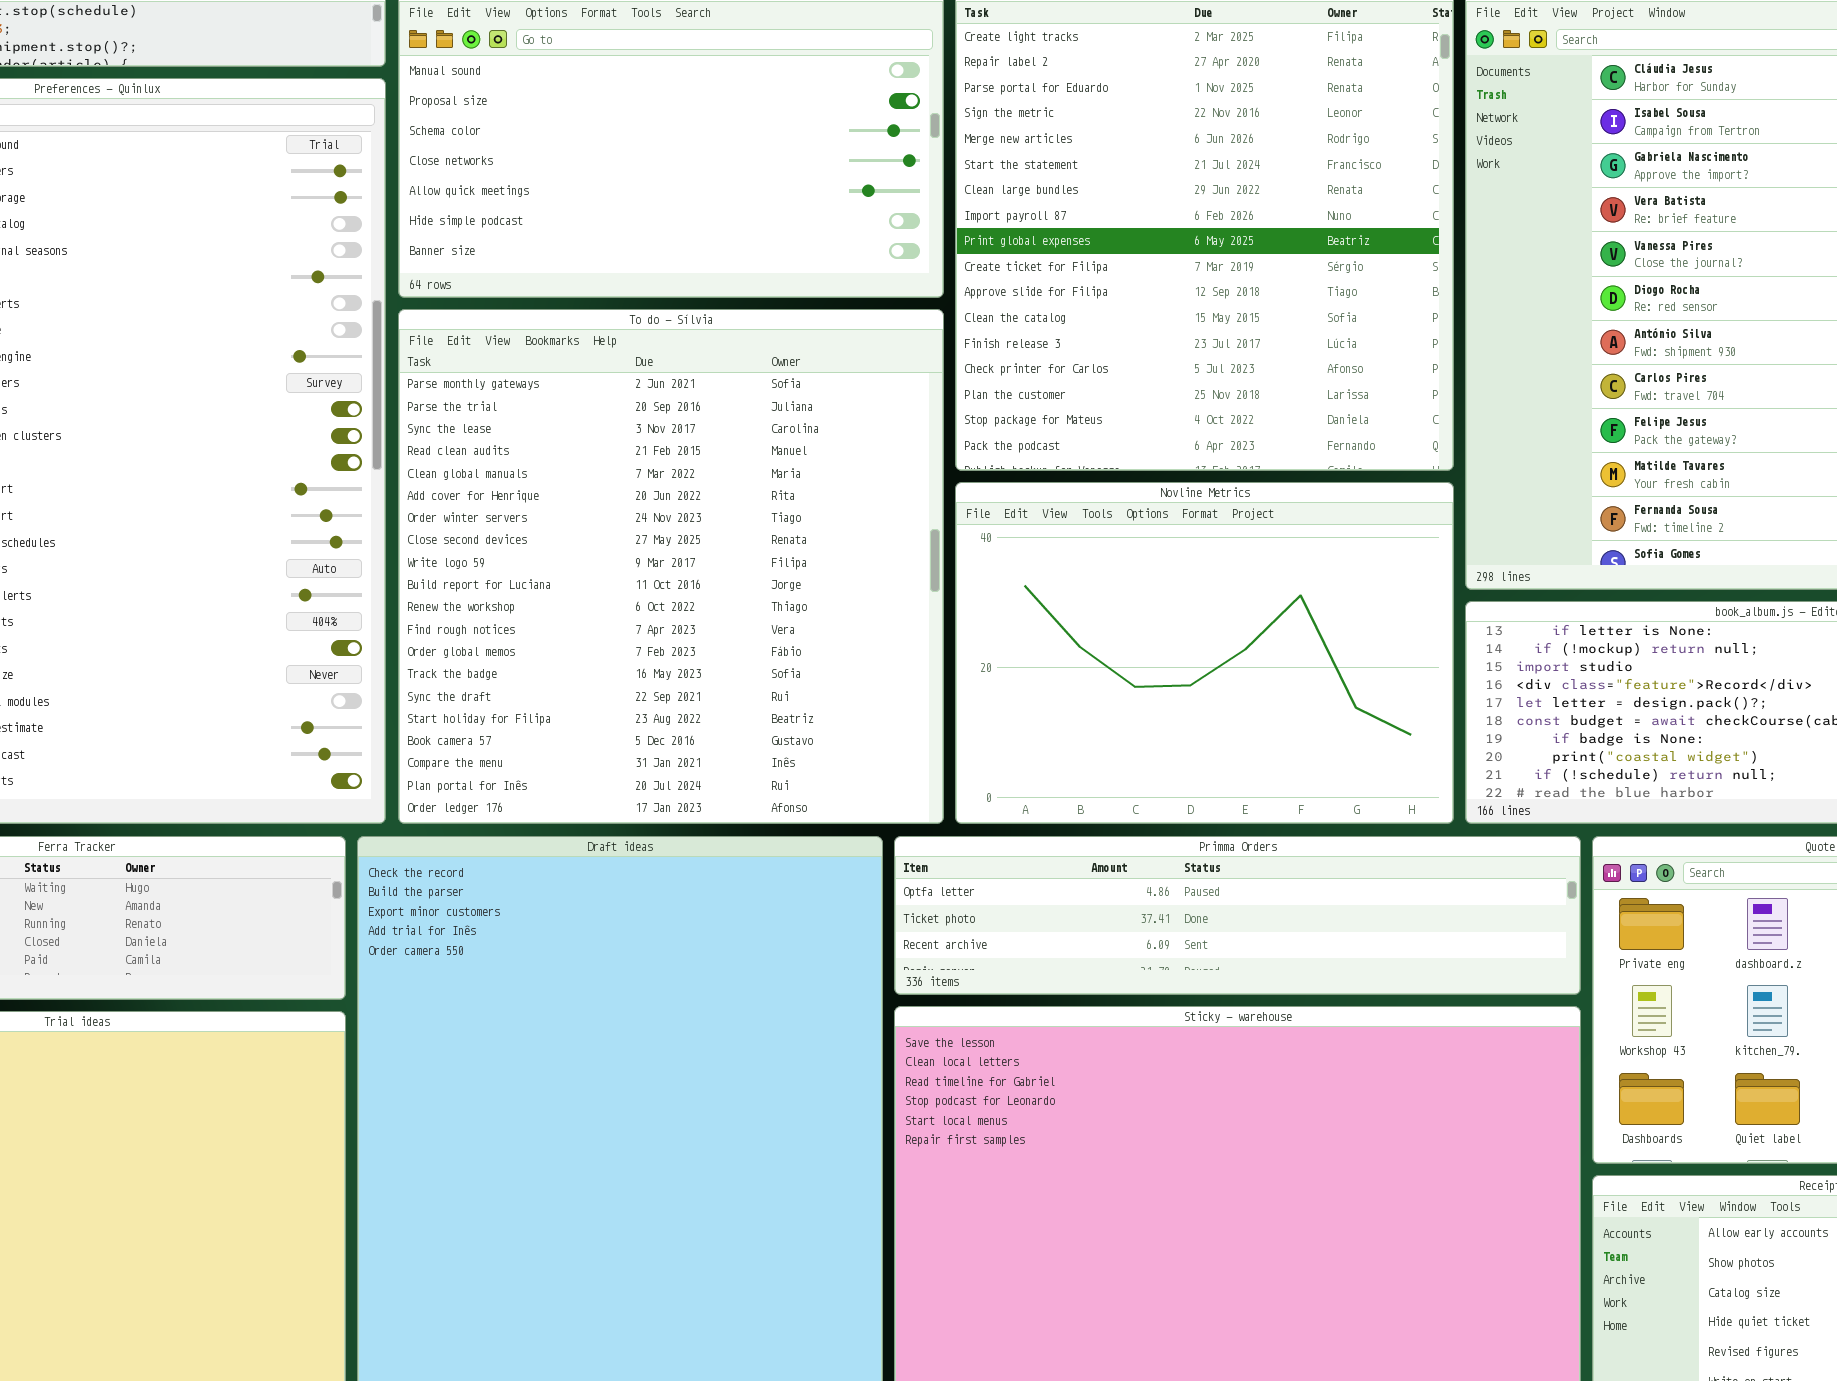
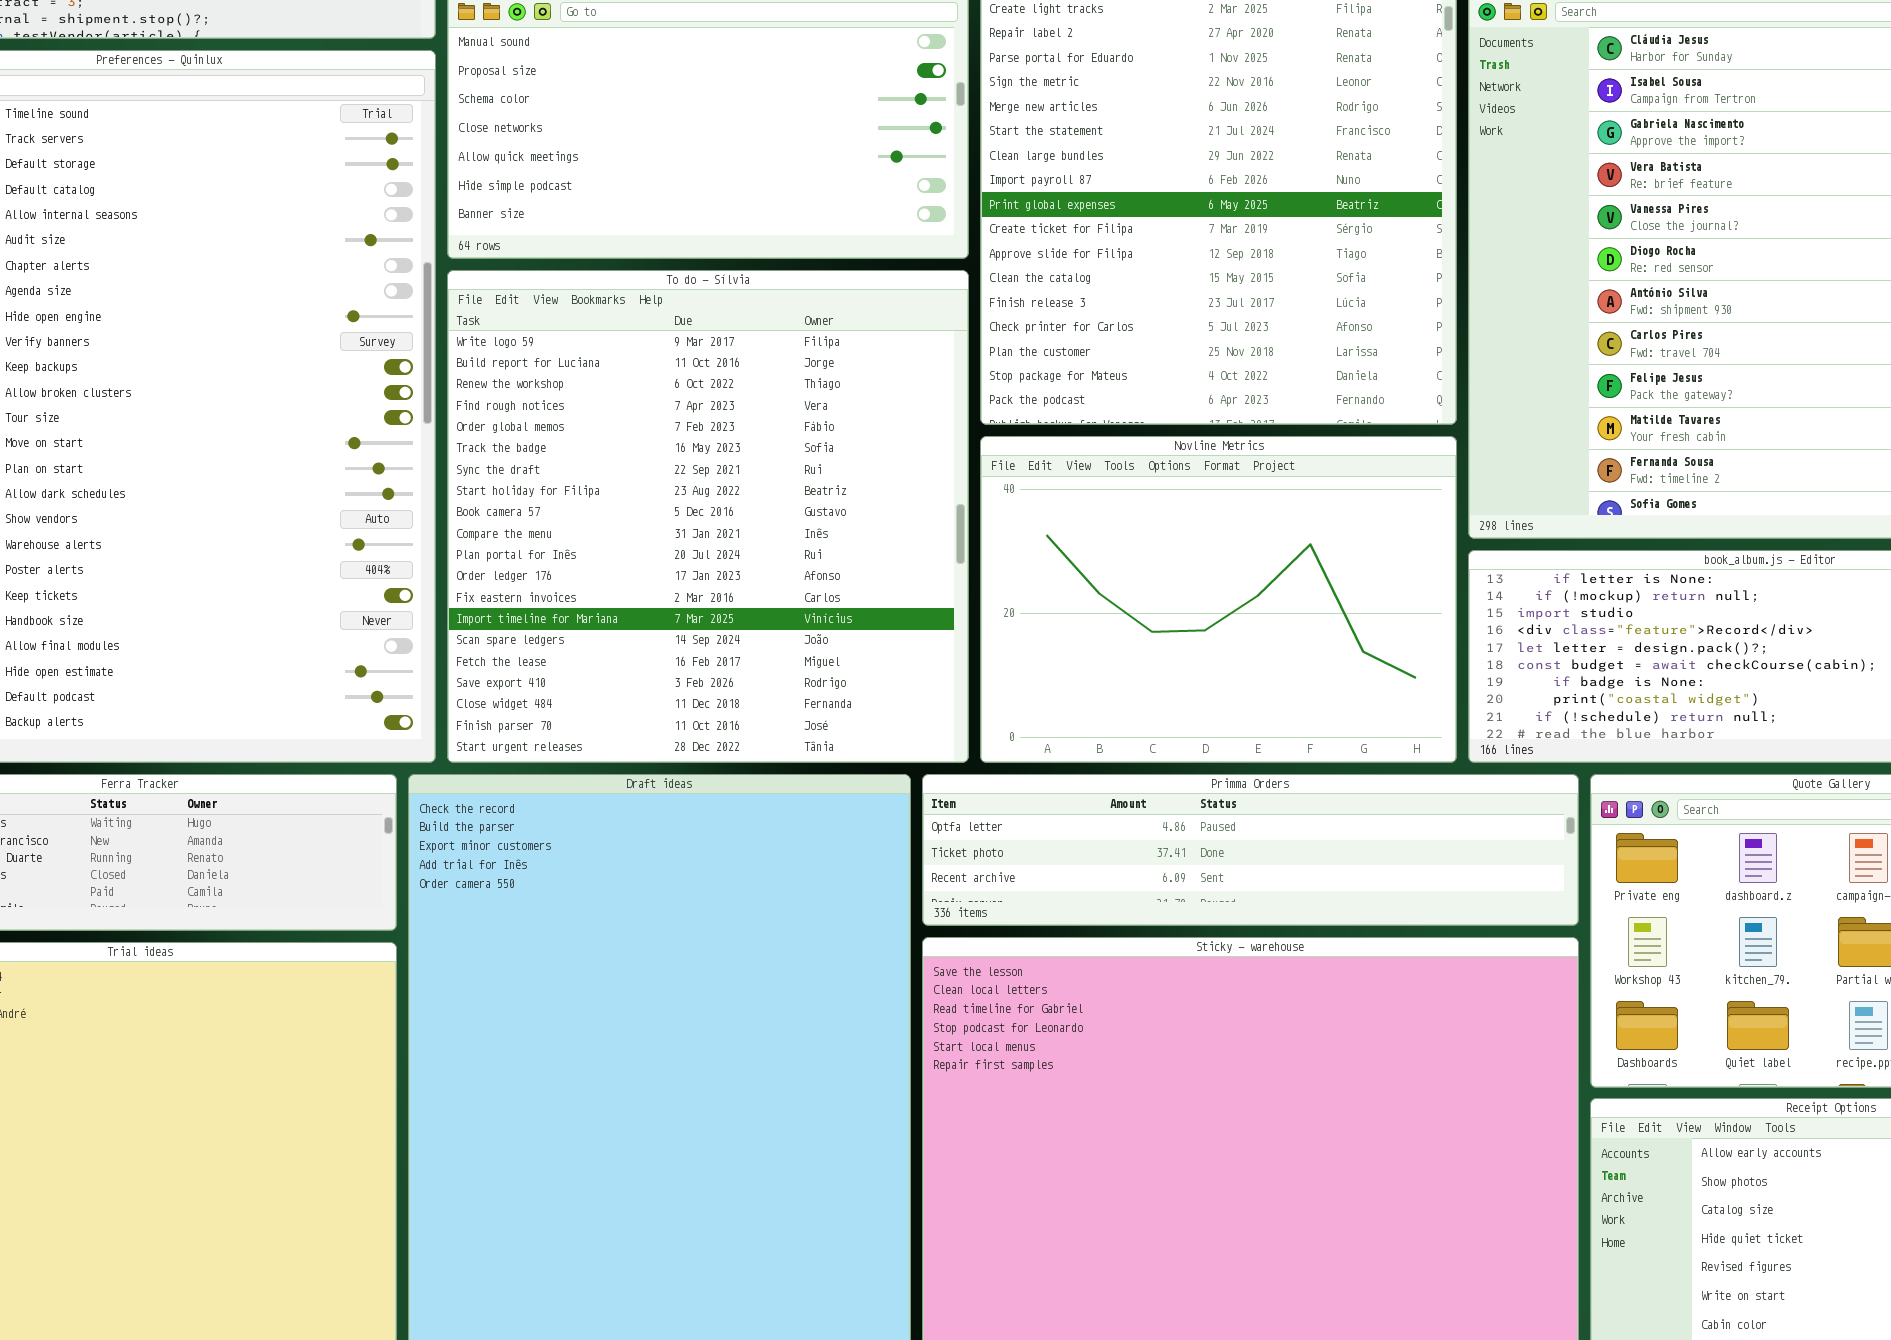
To do - Sílvia: [398,309,944,824] -> [447,270,969,763], scrolled down 8 rows

